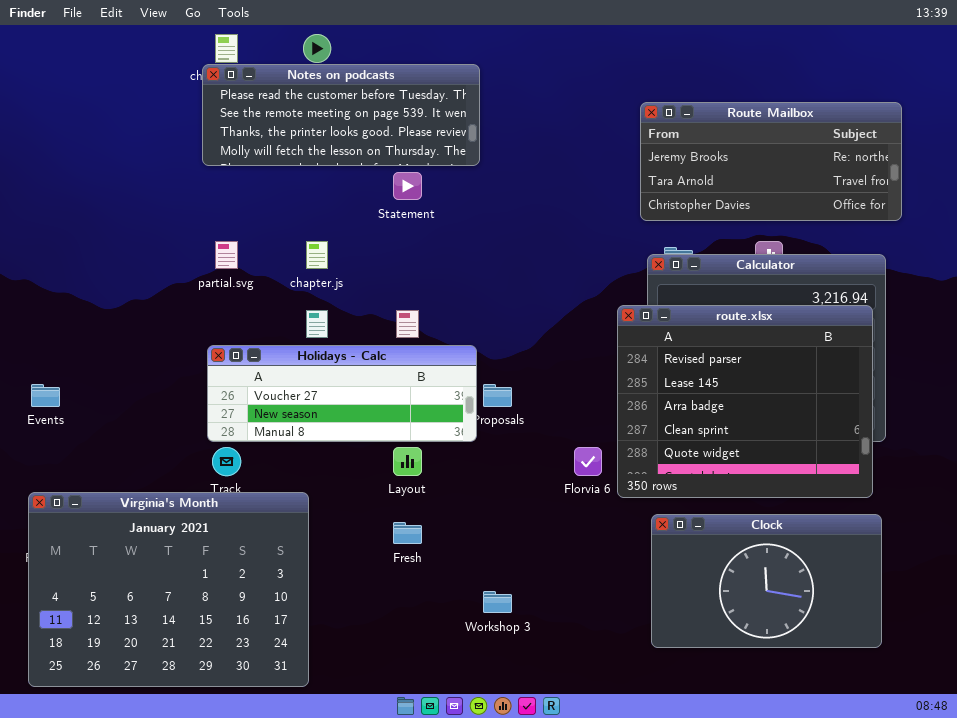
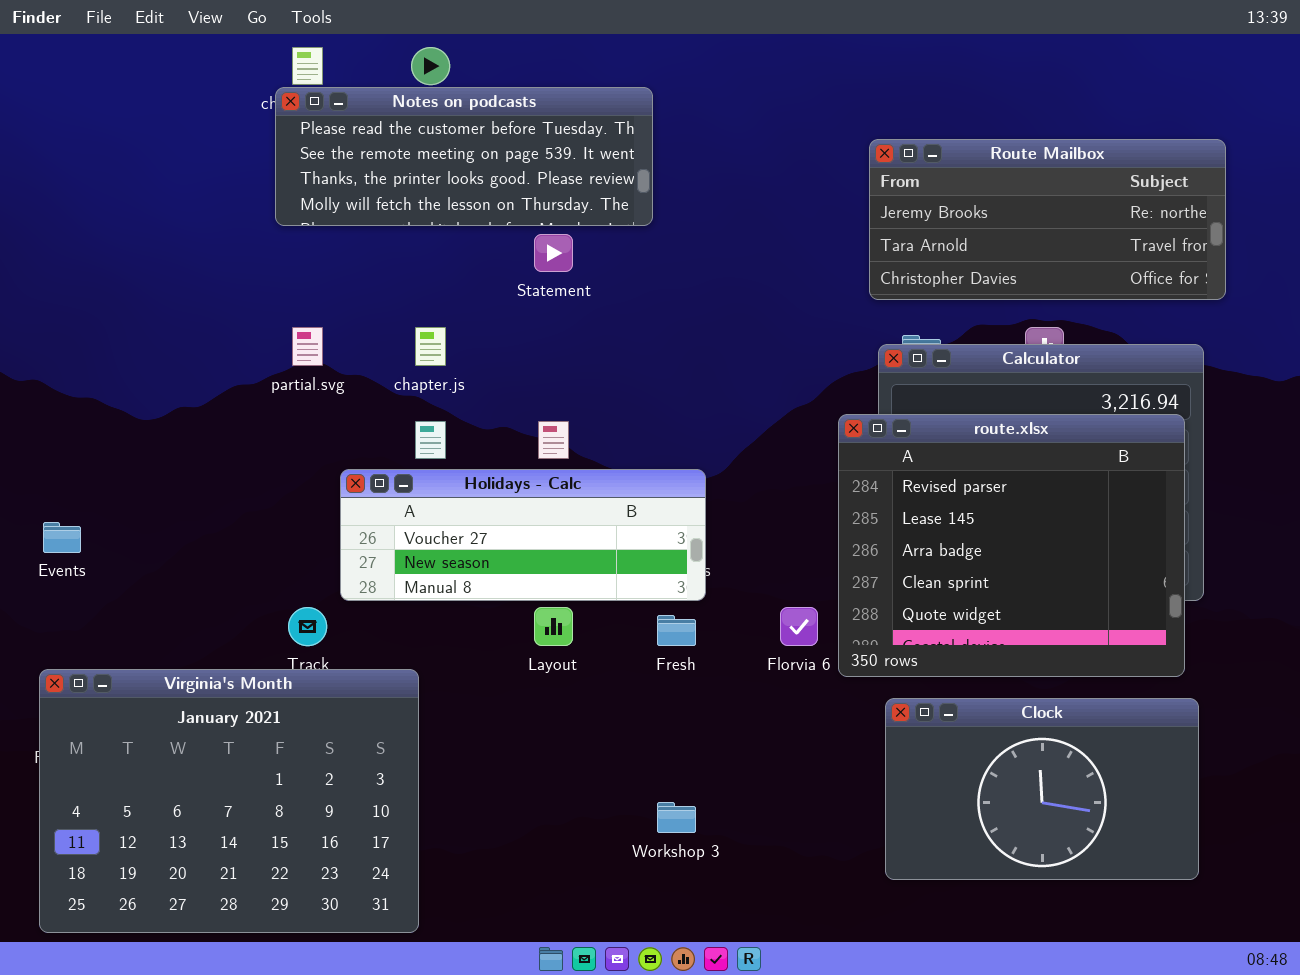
Holidays - Calc: [207,345,477,442] -> [340,469,706,601], moved
Fresh: [393,522,422,544] -> [657,615,696,646], moved

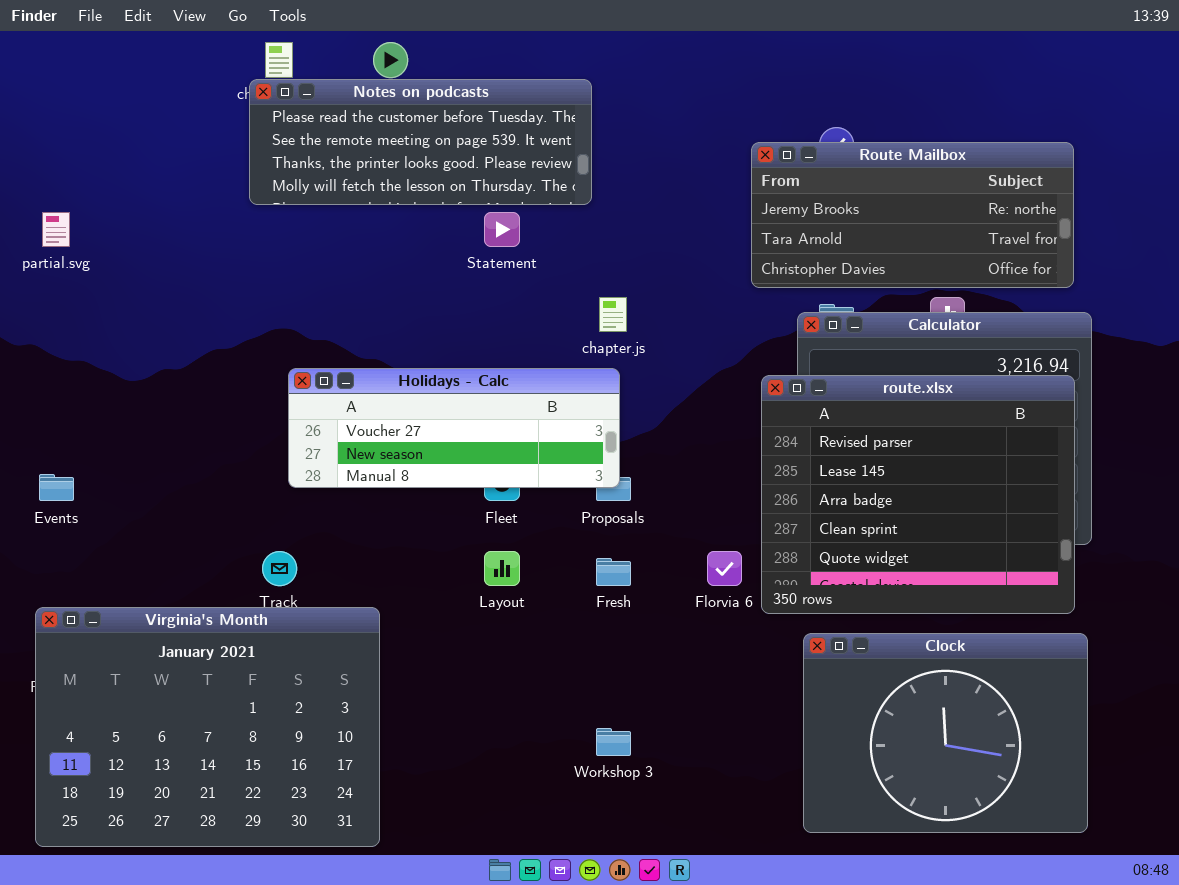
Route Mailbox: [869,139,1226,300] -> [751,142,1074,288], moved
partial.svg: [292,327,323,366] -> [42,212,70,247], moved
chapter.js: [415,327,446,366] -> [599,297,627,332], moved
Holidays - Calc: [340,469,706,601] -> [288,368,620,488], moved
Clock: [885,698,1199,880] -> [803,633,1088,833], resized

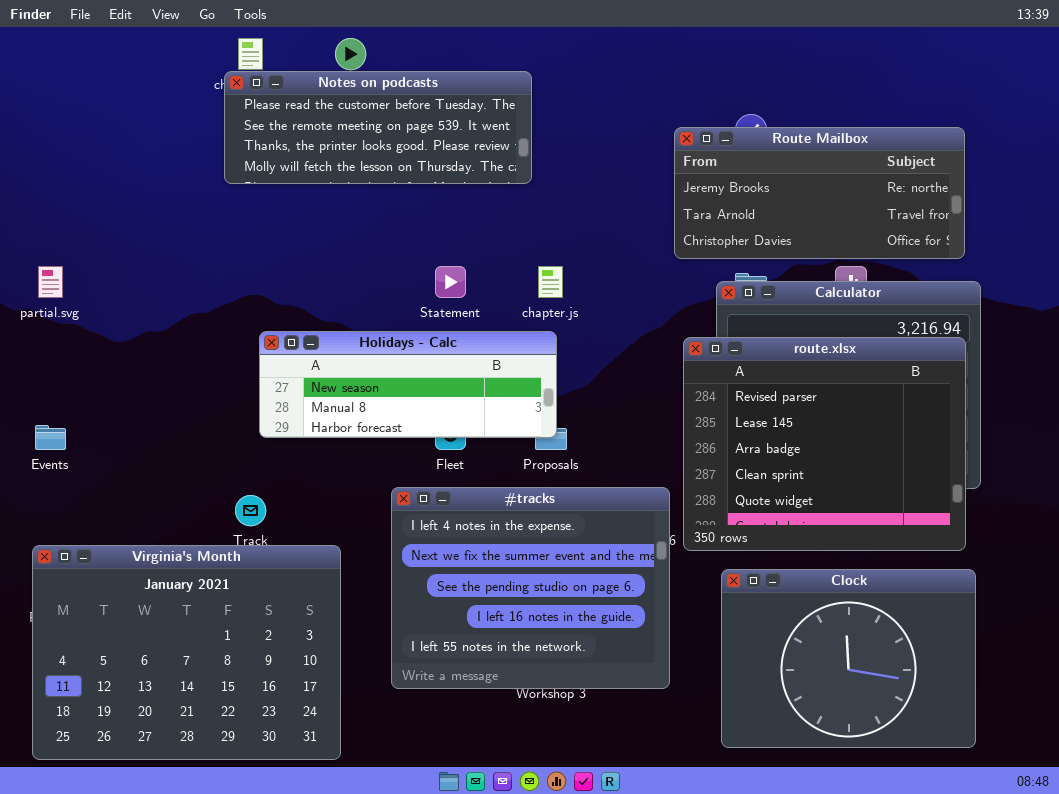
partial.svg: [42,212,70,247] -> [38,266,63,298], moved
Statement: [484,212,520,247] -> [435,266,466,298], moved
Holidays - Calc: [288,368,620,488] -> [259,331,557,438], scrolled down 1 row
#tracks: none -> [391,487,670,689], opened

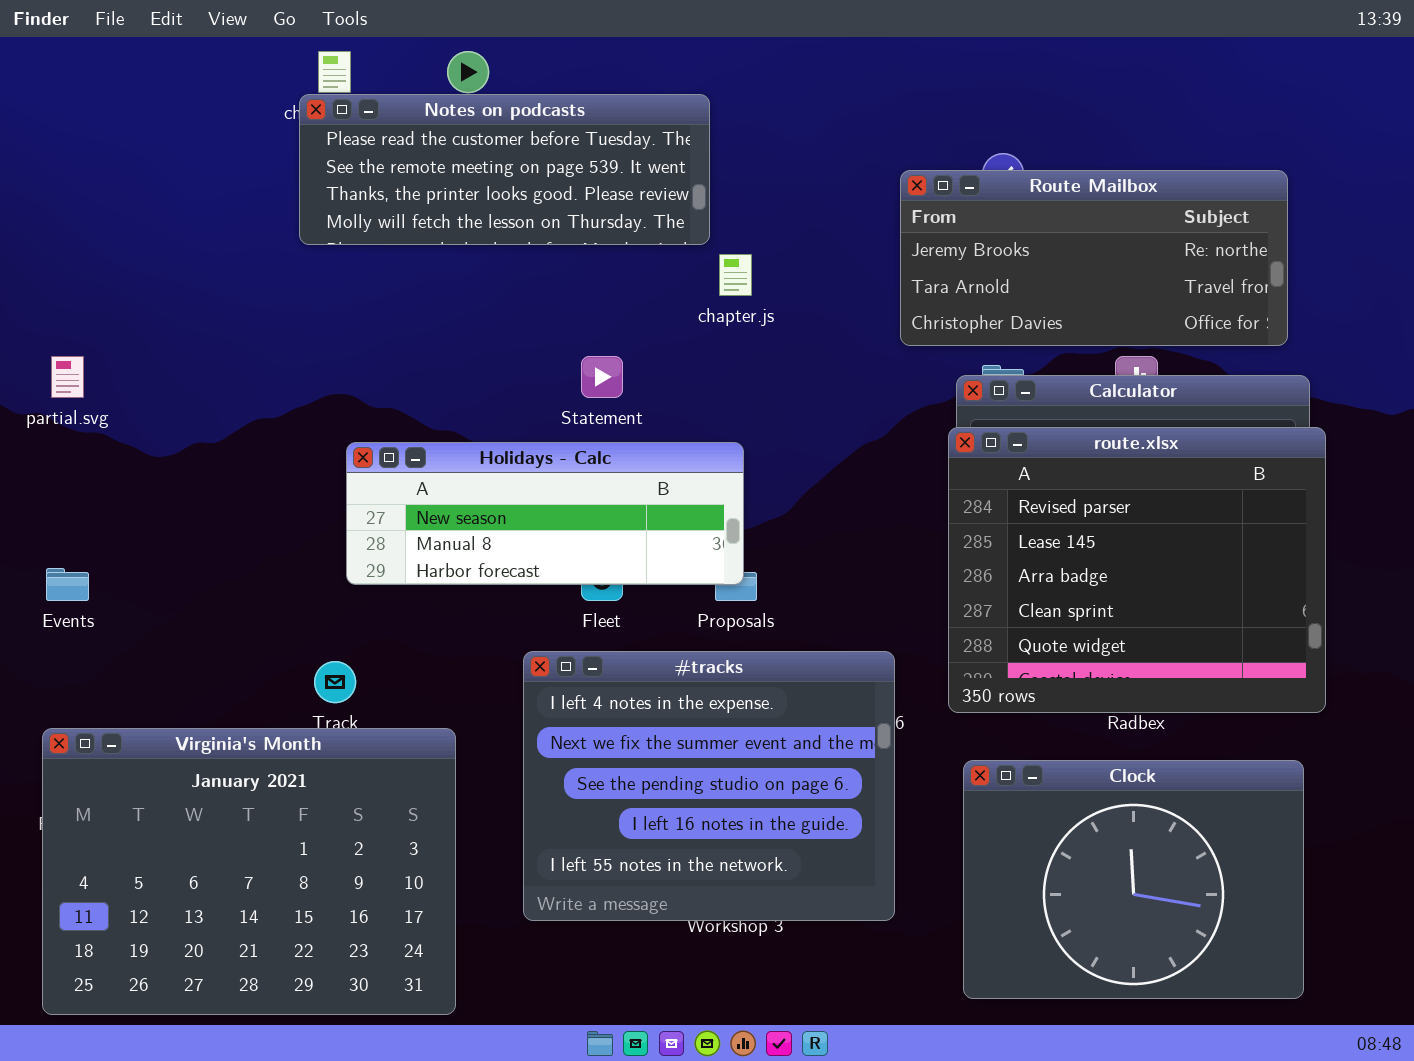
chapter.js: [538,266,563,298] -> [719,254,752,296], moved
route.xlsx: [683,337,966,551] -> [948,427,1326,713], moved

